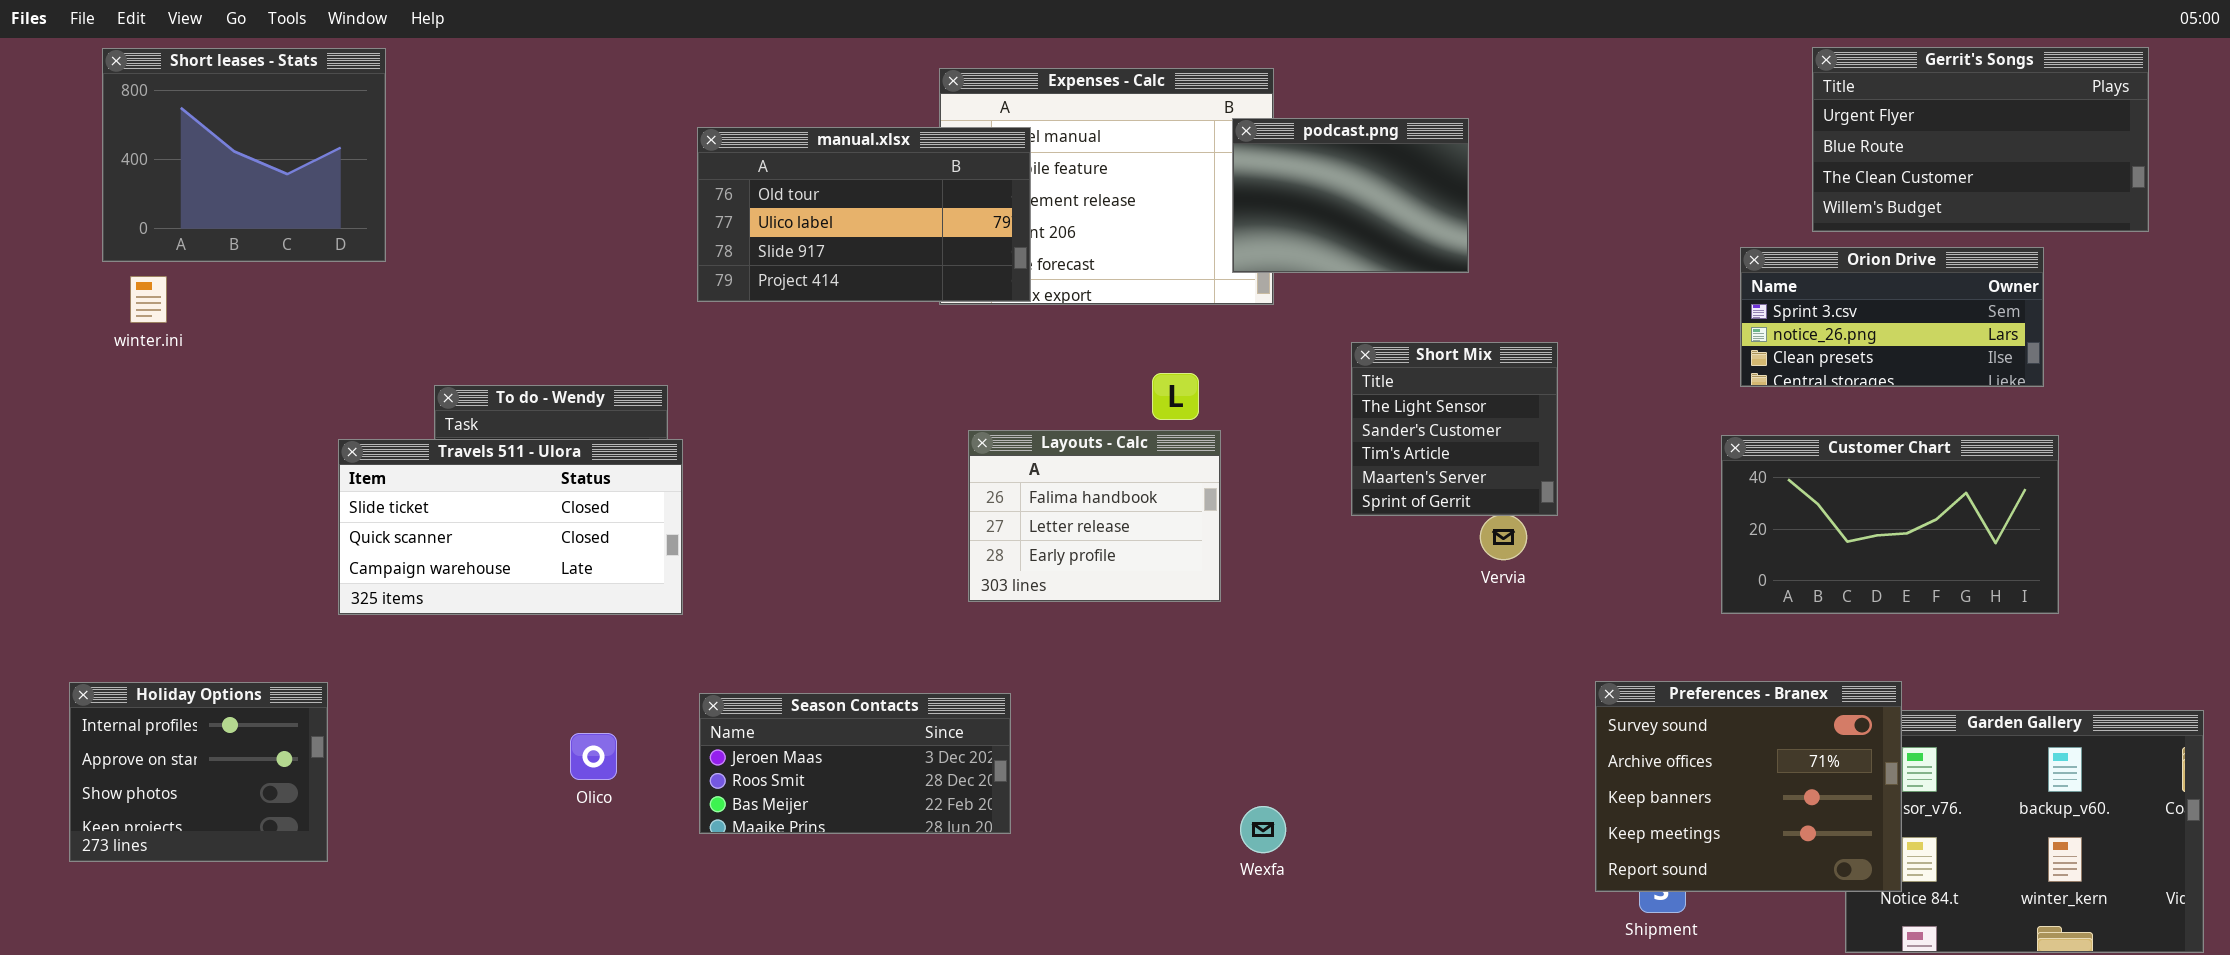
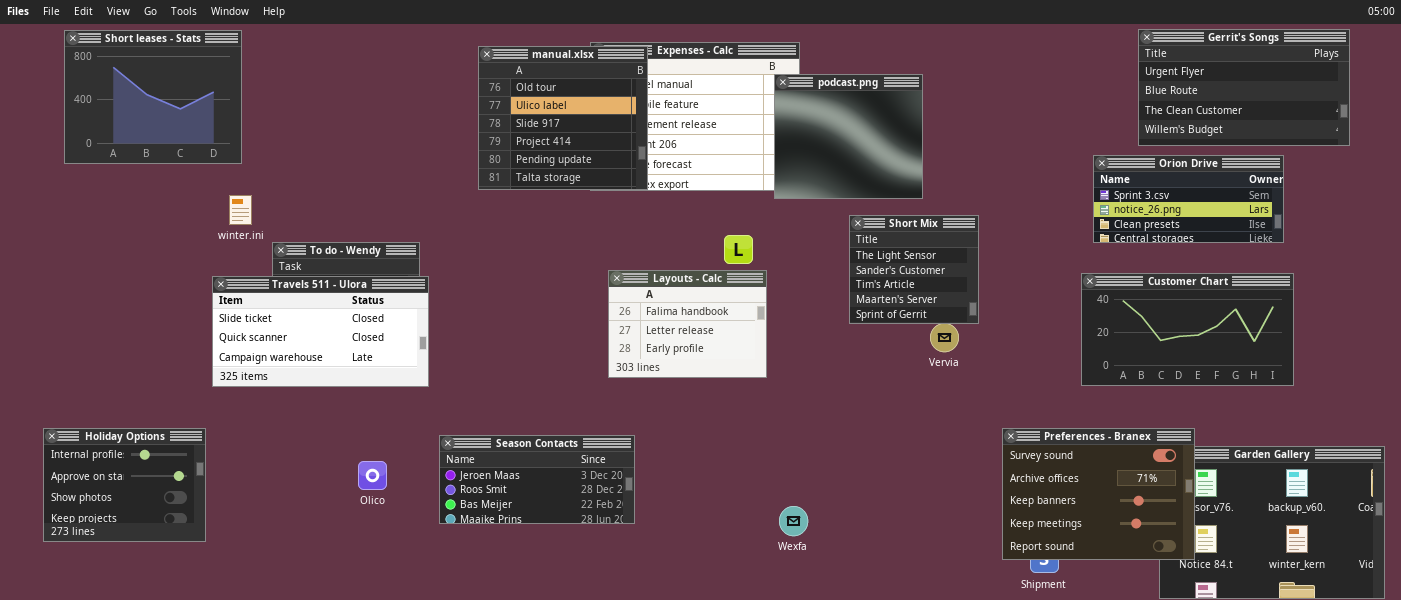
podcast.png: [1232,118,1469,273] -> [774,74,923,199], resized
manual.xlsx: [697,127,1031,302] -> [478,46,648,190], resized
winter.ini: [130,276,167,323] -> [229,195,252,225], moved

